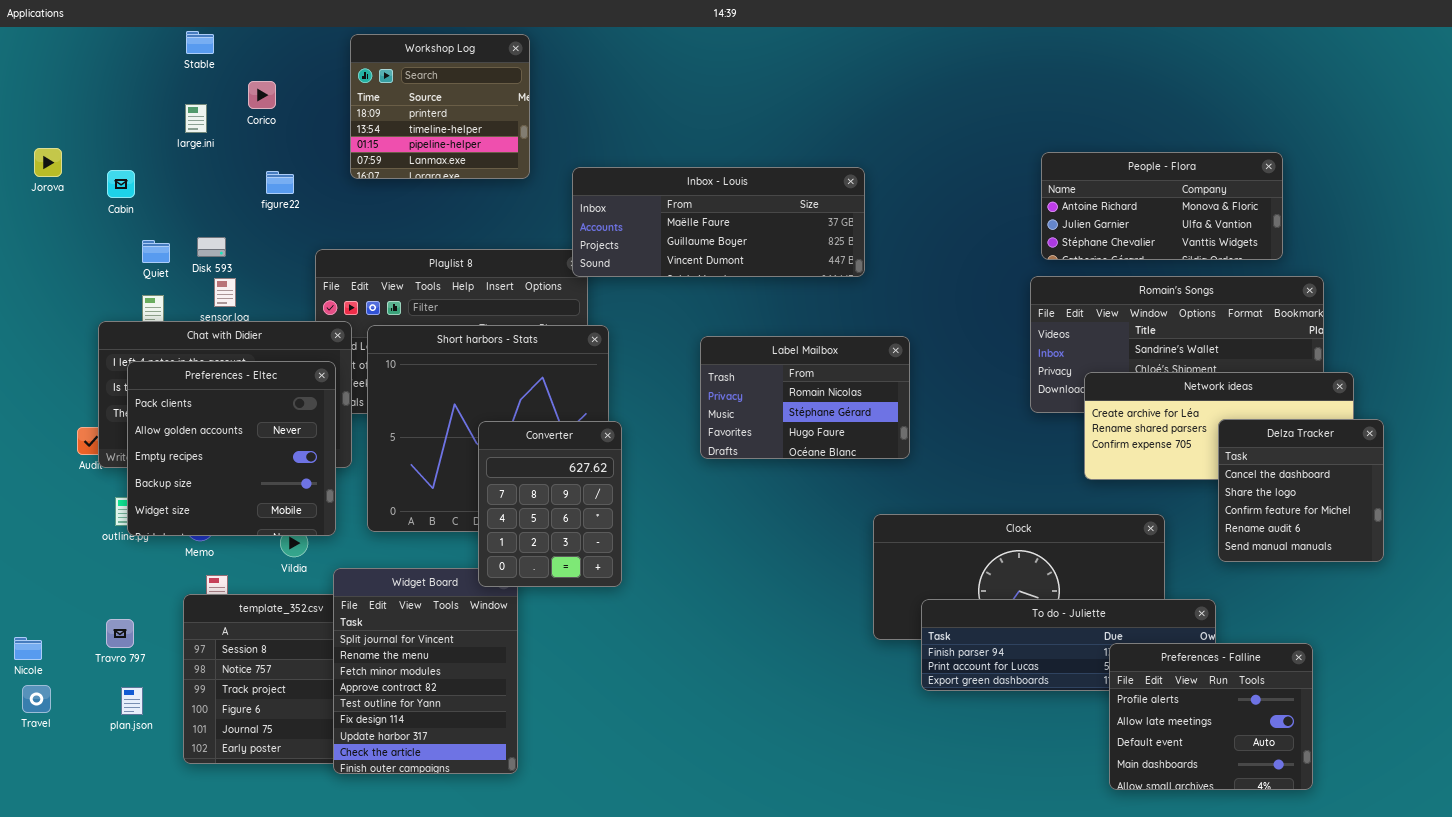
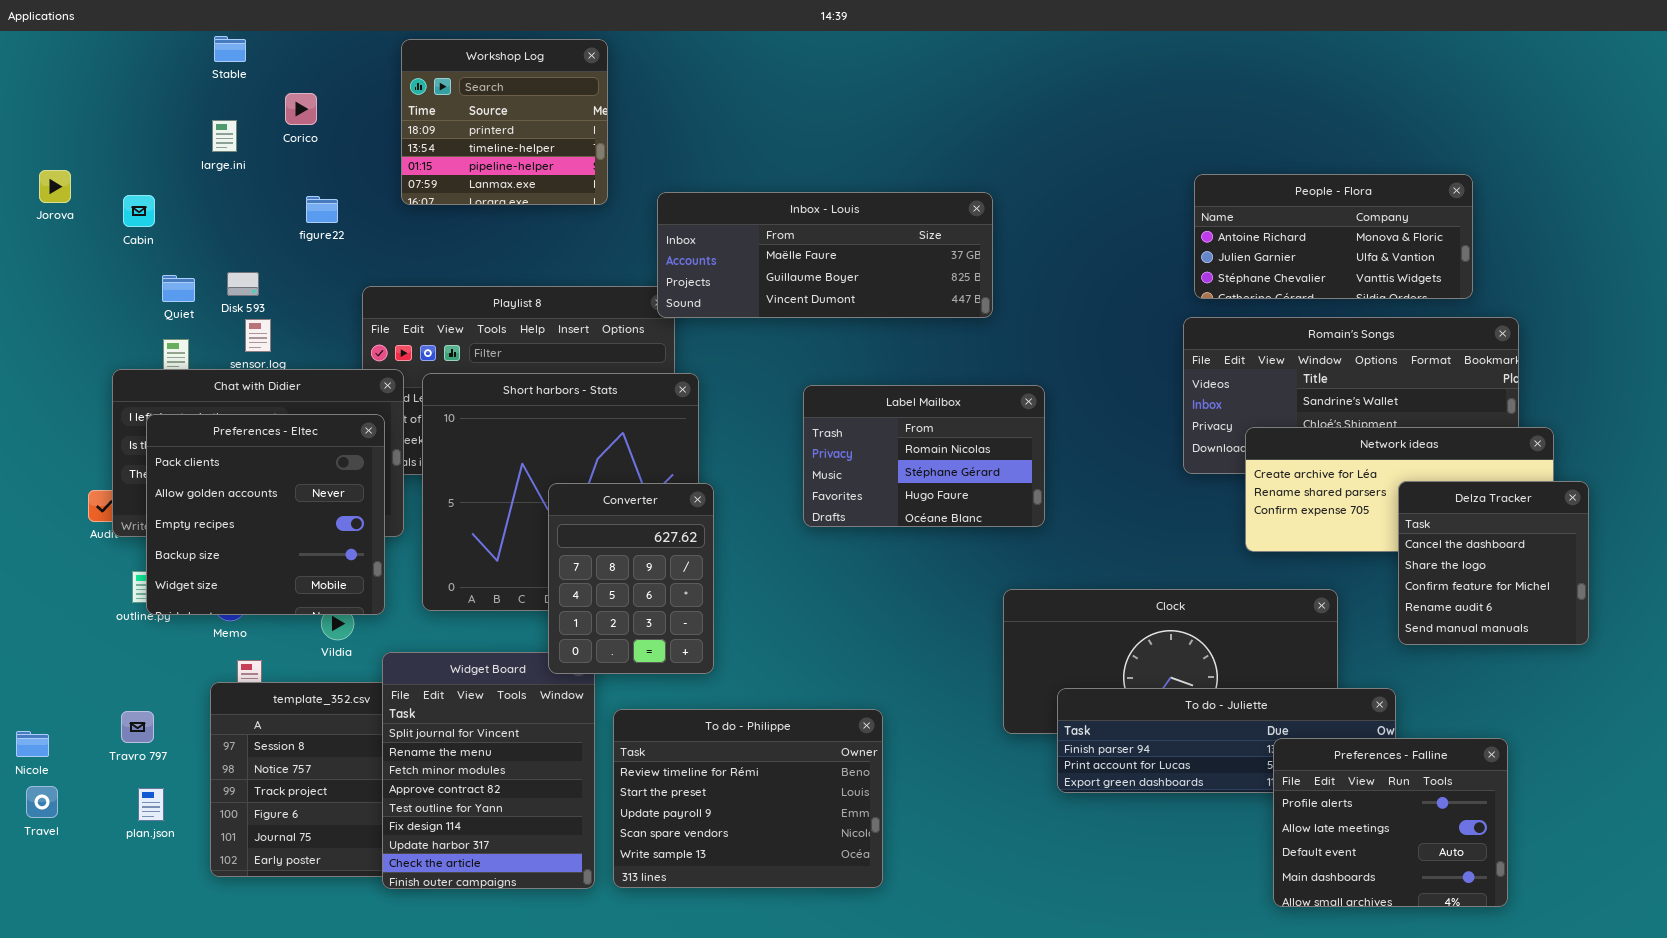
To do - Philippe: none -> [613,709,883,888], opened

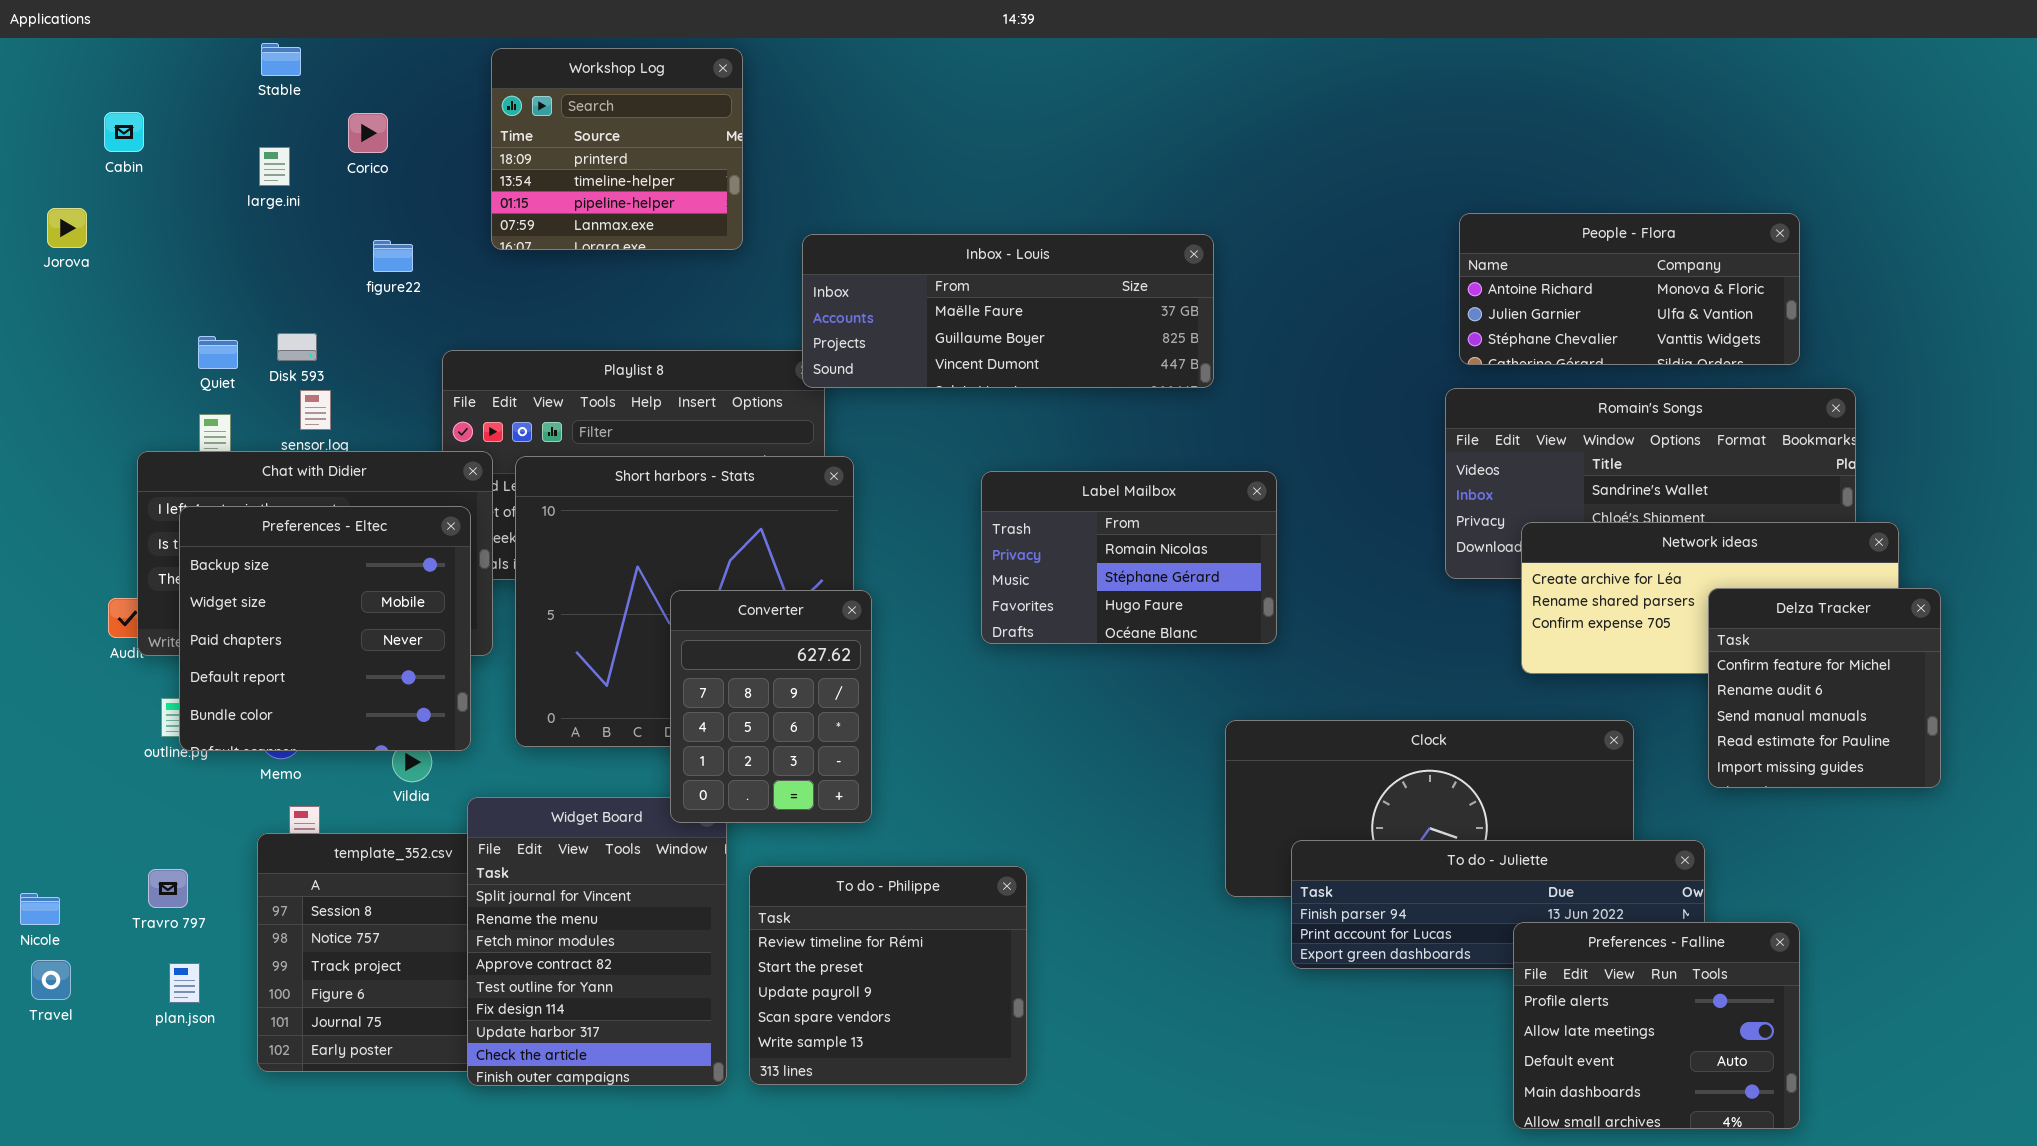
Cabin: [123,195,155,227] -> [104,112,144,152], moved
Preferences - Eltec: [146,414,385,615] -> [179,506,471,751], scrolled down 3 rows
Delza Tracker: [1398,481,1589,645] -> [1708,588,1941,788], scrolled down 2 rows
To do - Philippe: [613,709,883,888] -> [749,866,1027,1085], resized
Preferences - Falline: [1273,738,1508,907] -> [1513,922,1800,1129], moved

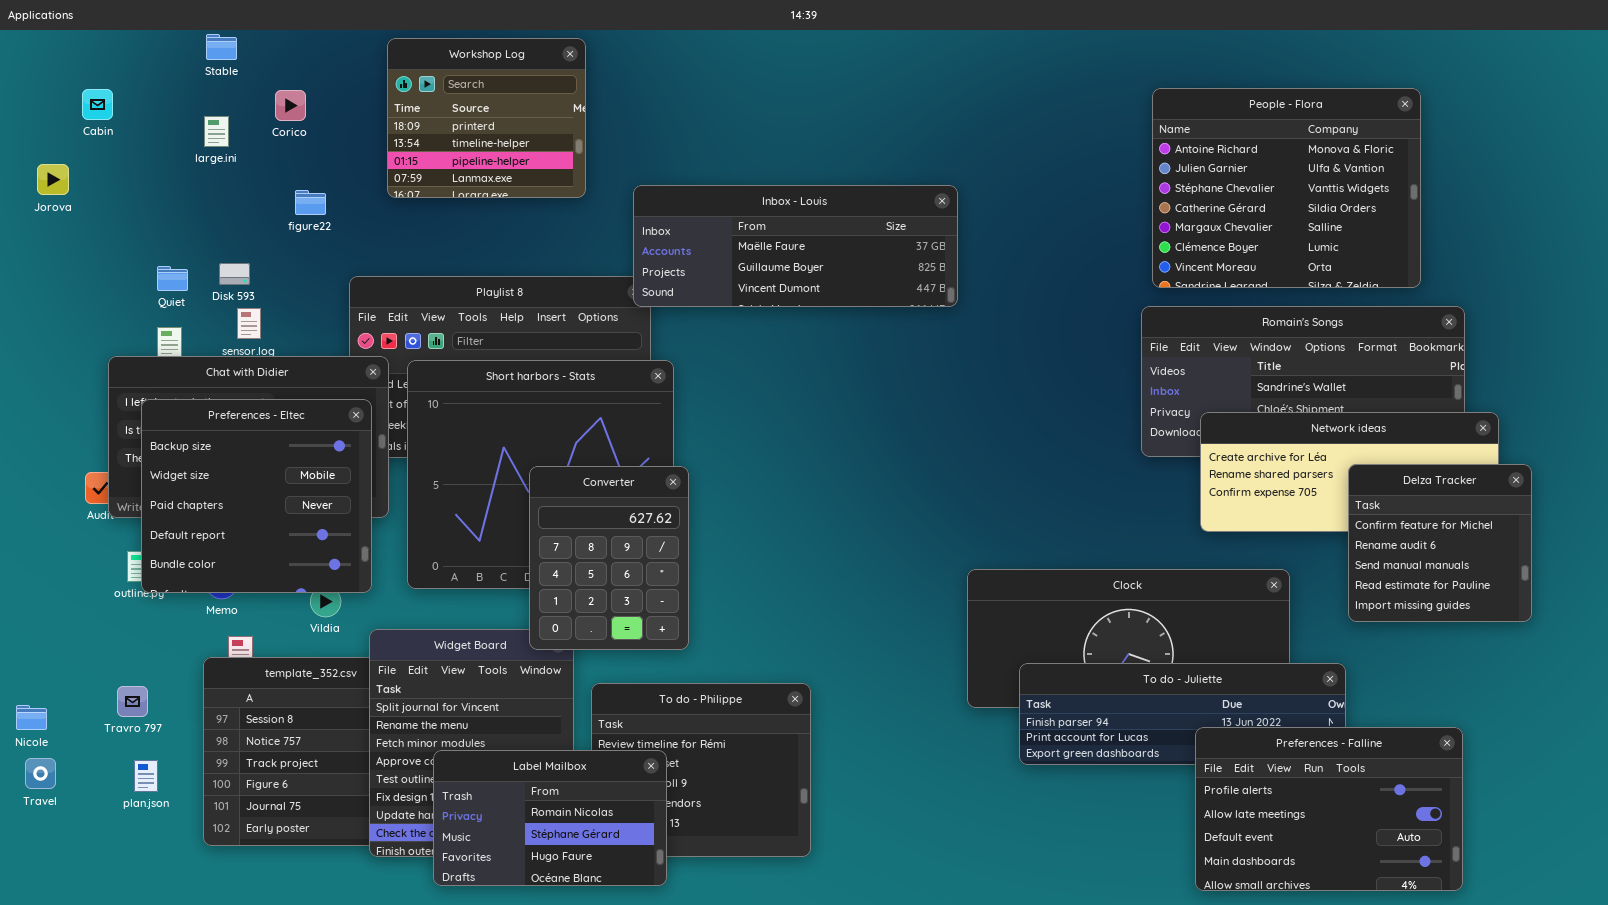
People - Flora: [1459,213,1800,365] -> [1152,88,1421,288], resized
Label Mailbox: [981,471,1277,644] -> [433,750,667,886], moved
Preferences - Falline: [1513,922,1800,1129] -> [1195,727,1463,891], resized

